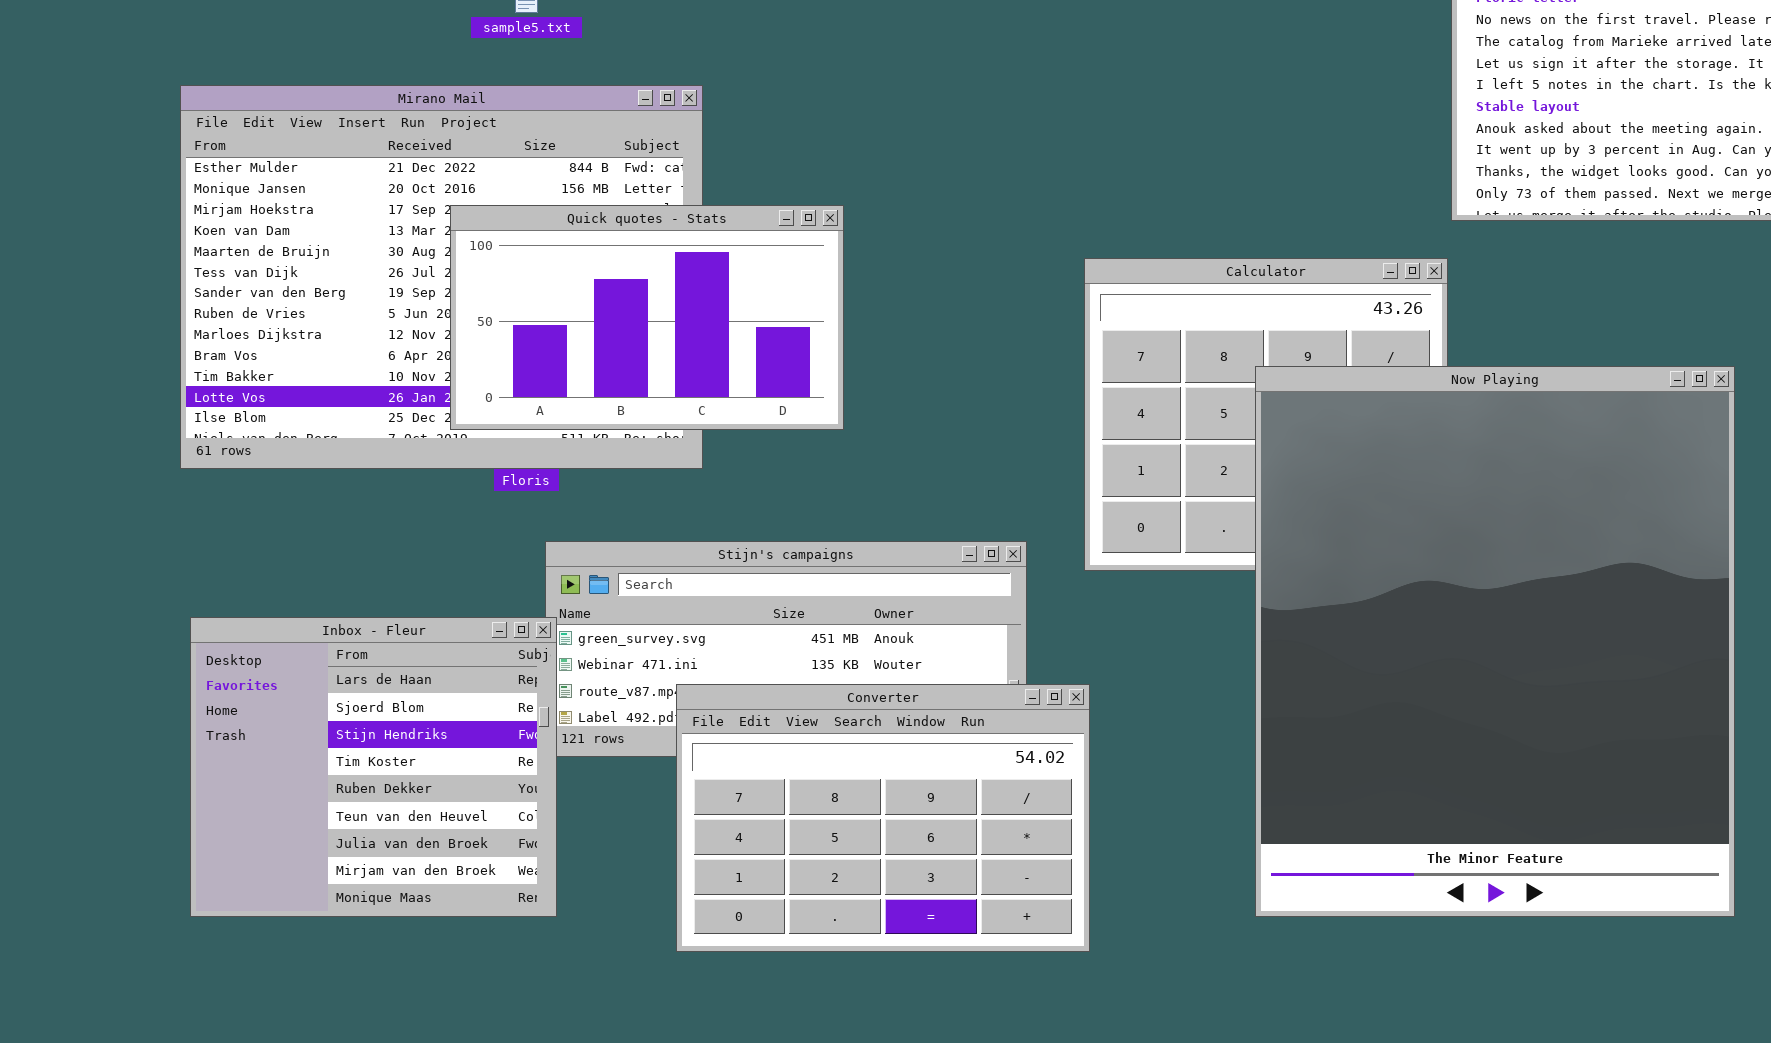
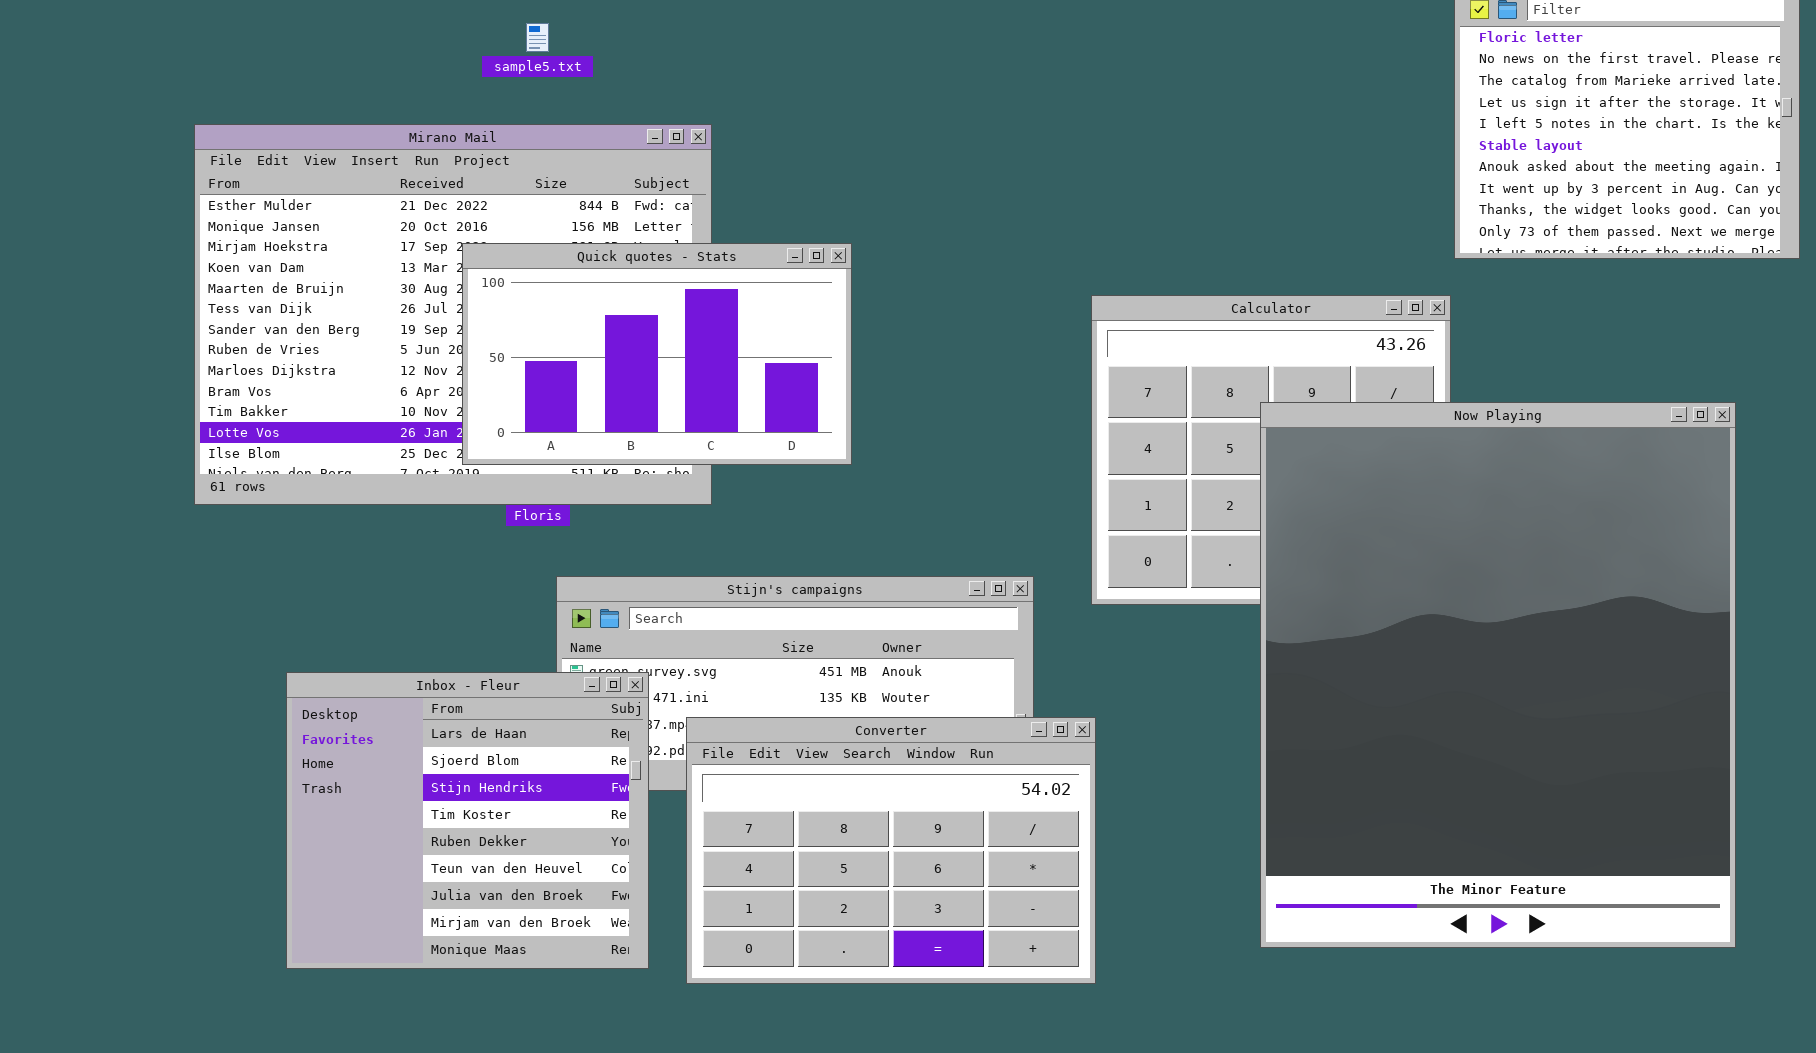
Inbox - Fleur: [190,617,557,917] -> [286,672,649,969], moved

